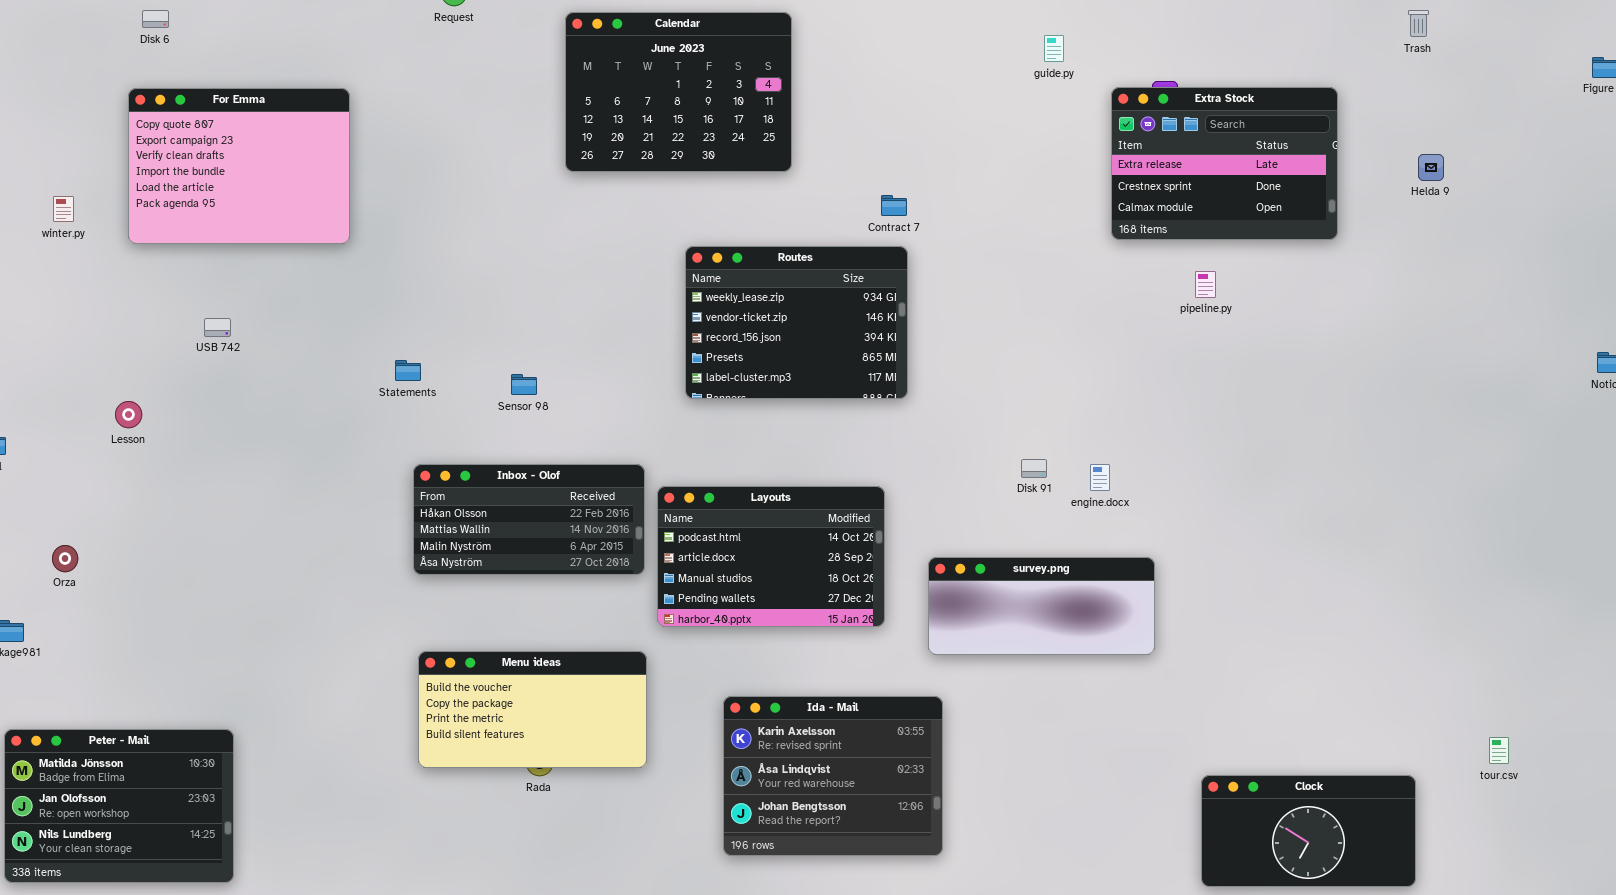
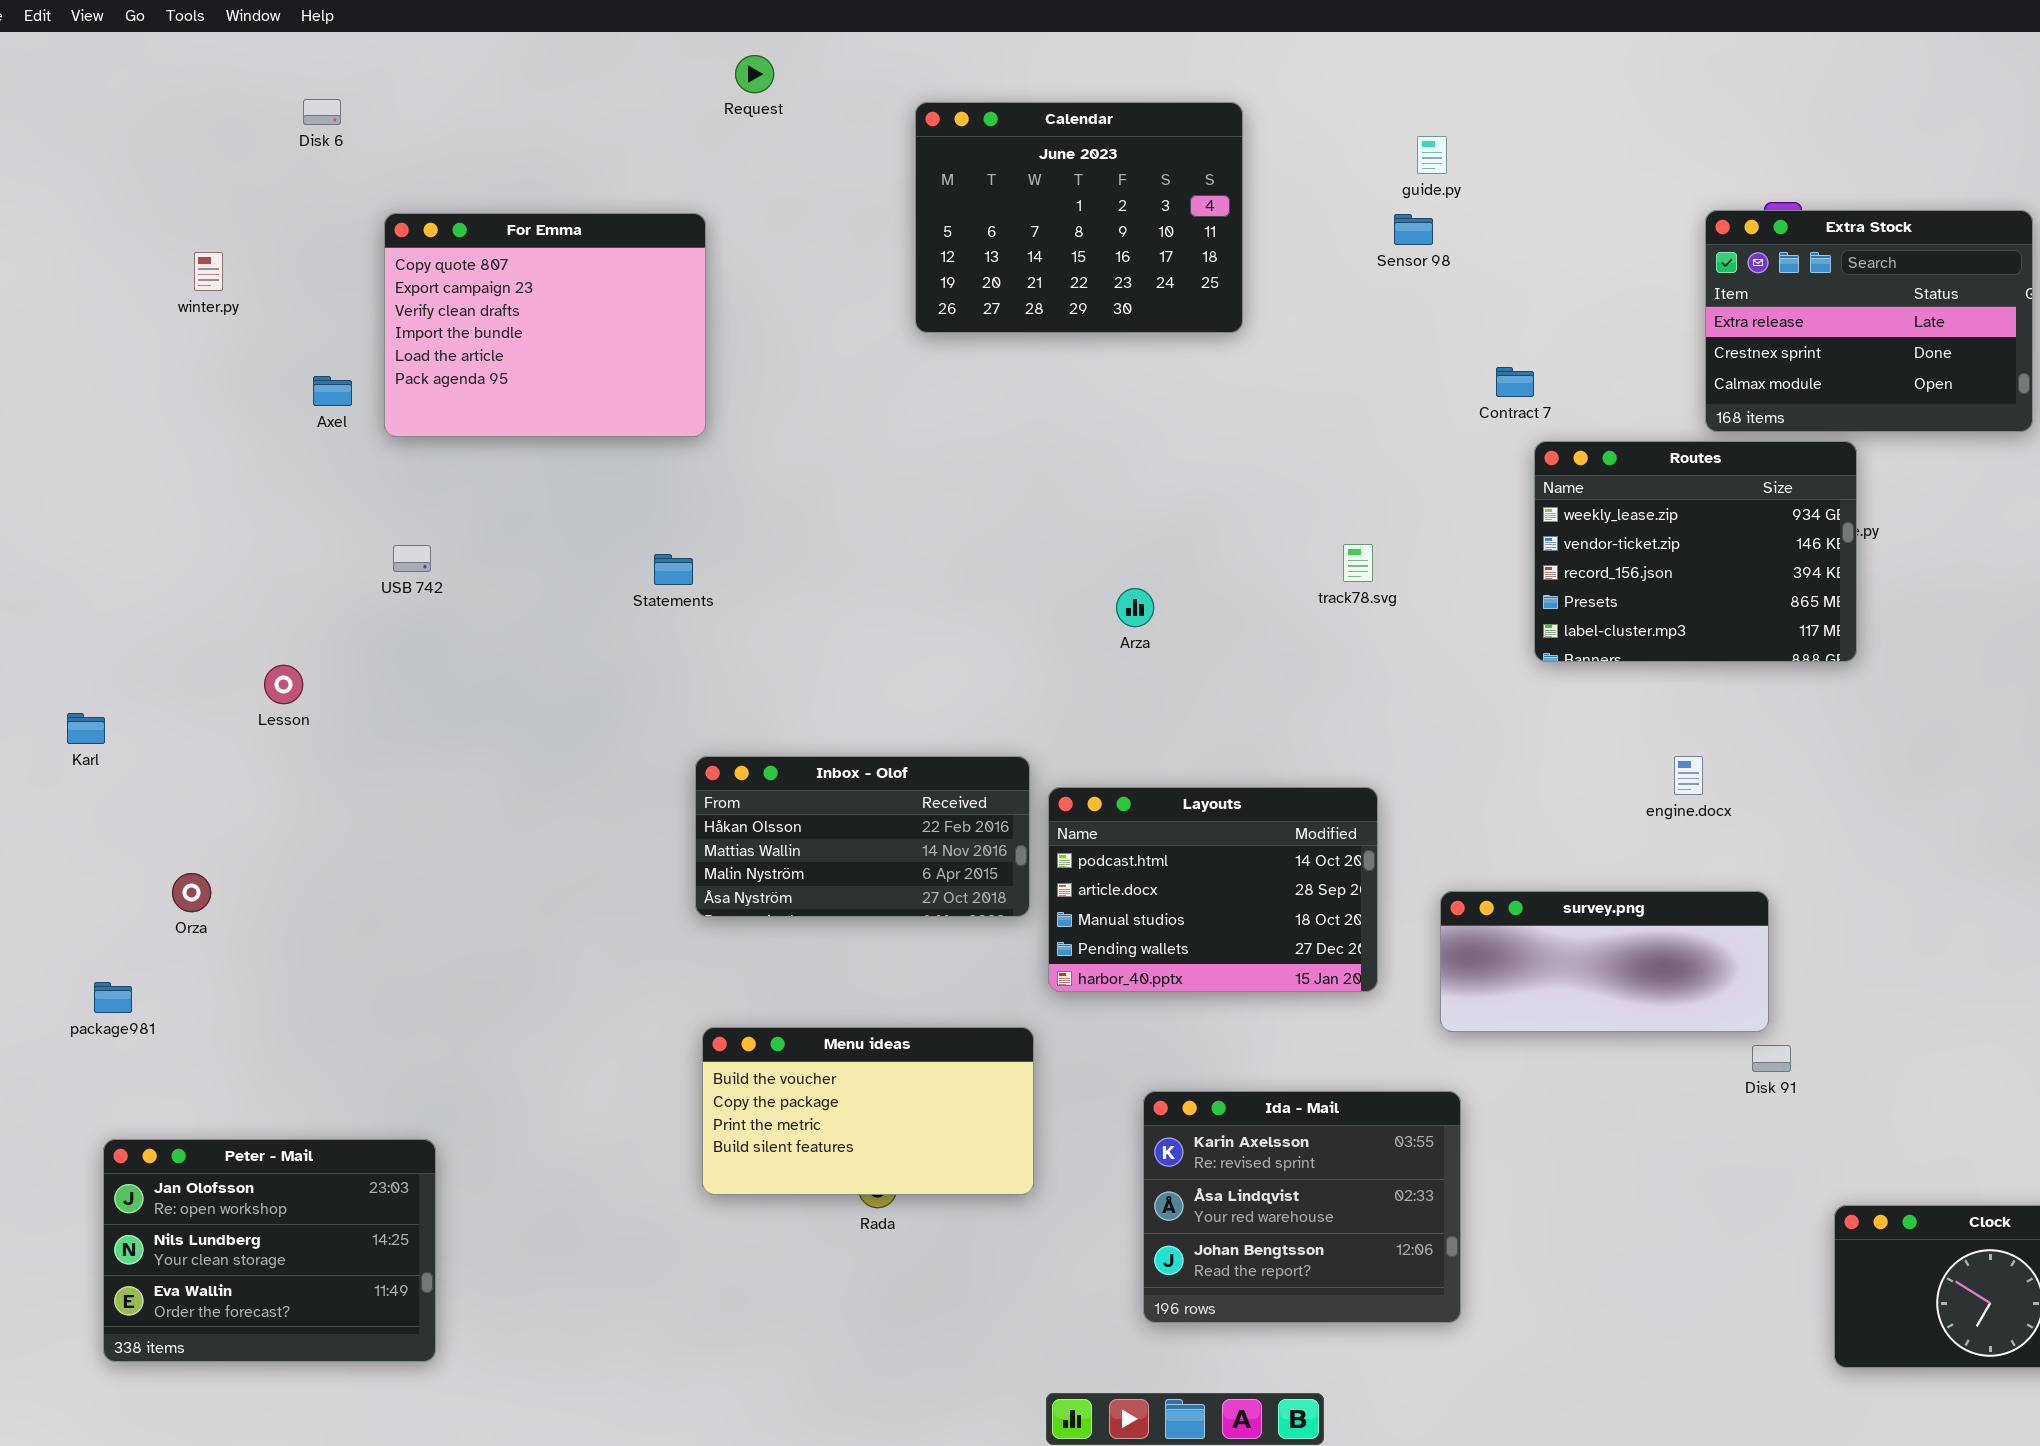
guide.py: [1044,35,1064,62] -> [1417,136,1447,174], moved
For Emma: [128,88,350,244] -> [384,213,706,437], moved
Contract 7: [881,195,907,216] -> [1496,367,1534,397], moved
winter.py: [53,196,74,222] -> [194,252,223,291], moved
Routes: [685,246,908,399] -> [1534,441,1857,662], moved
Statements: [395,360,421,381] -> [654,554,693,585], moved
Sensor 98: [511,374,537,395] -> [1394,214,1433,245], moved
Disk 91: [1021,459,1047,478] -> [1752,1045,1791,1072], moved
Peter - Mail: [4,729,234,883] -> [103,1139,436,1362], scrolled down 1 row

